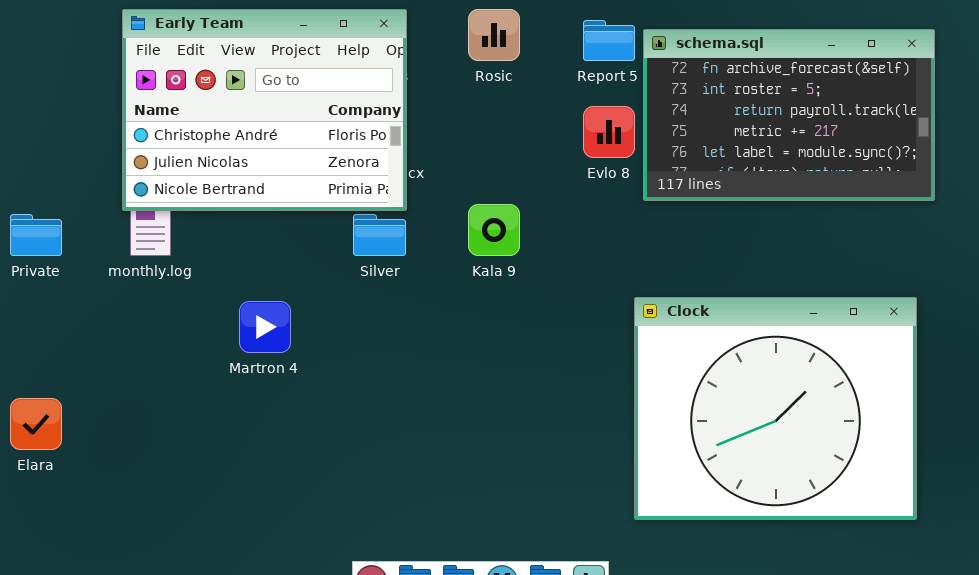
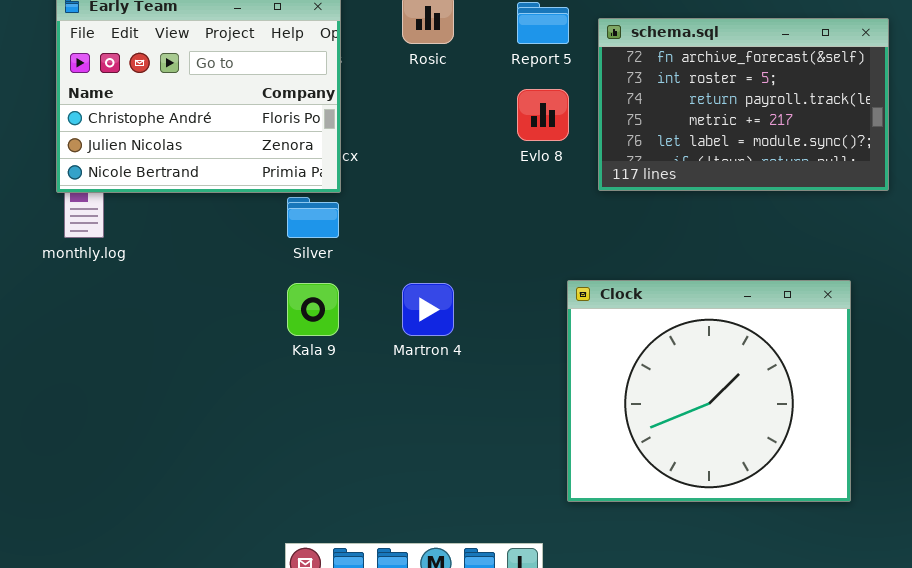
schema.sql: [643,29,935,201] -> [598,18,889,191], moved
Kala 9: [468,204,520,256] -> [287,283,339,336], moved
Martron 4: [239,301,291,353] -> [402,283,454,336], moved

